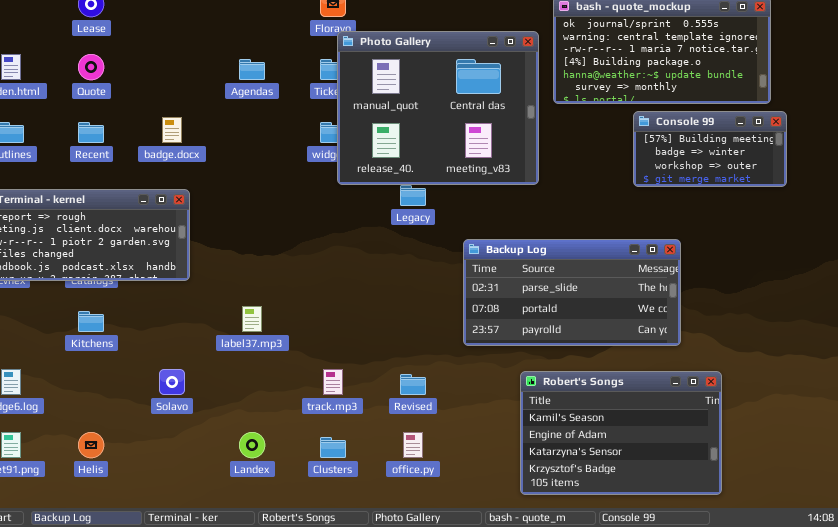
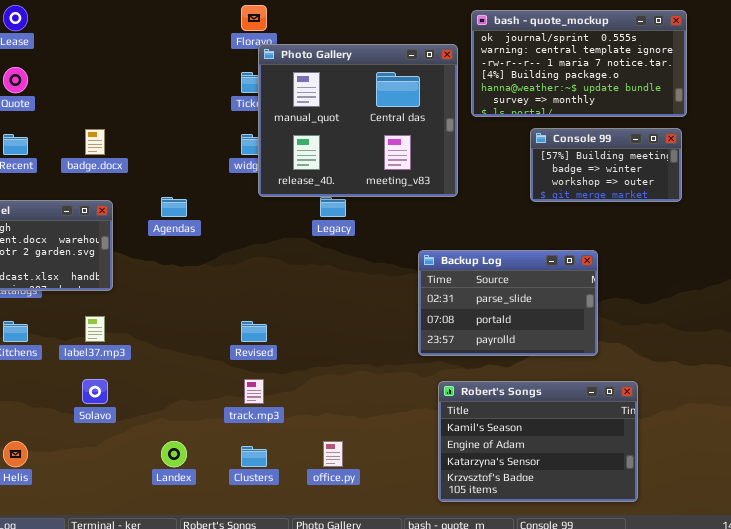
Agendas: [239,59,265,80] -> [161,197,187,217], moved
Console 99: [633,111,787,187] -> [530,128,682,202], moved
Backup Log: [463,239,681,346] -> [418,250,598,356], resized
label37.mp3: [242,306,262,332] -> [85,316,105,342], moved
Revised: [400,374,426,395] -> [241,321,267,342], moved

